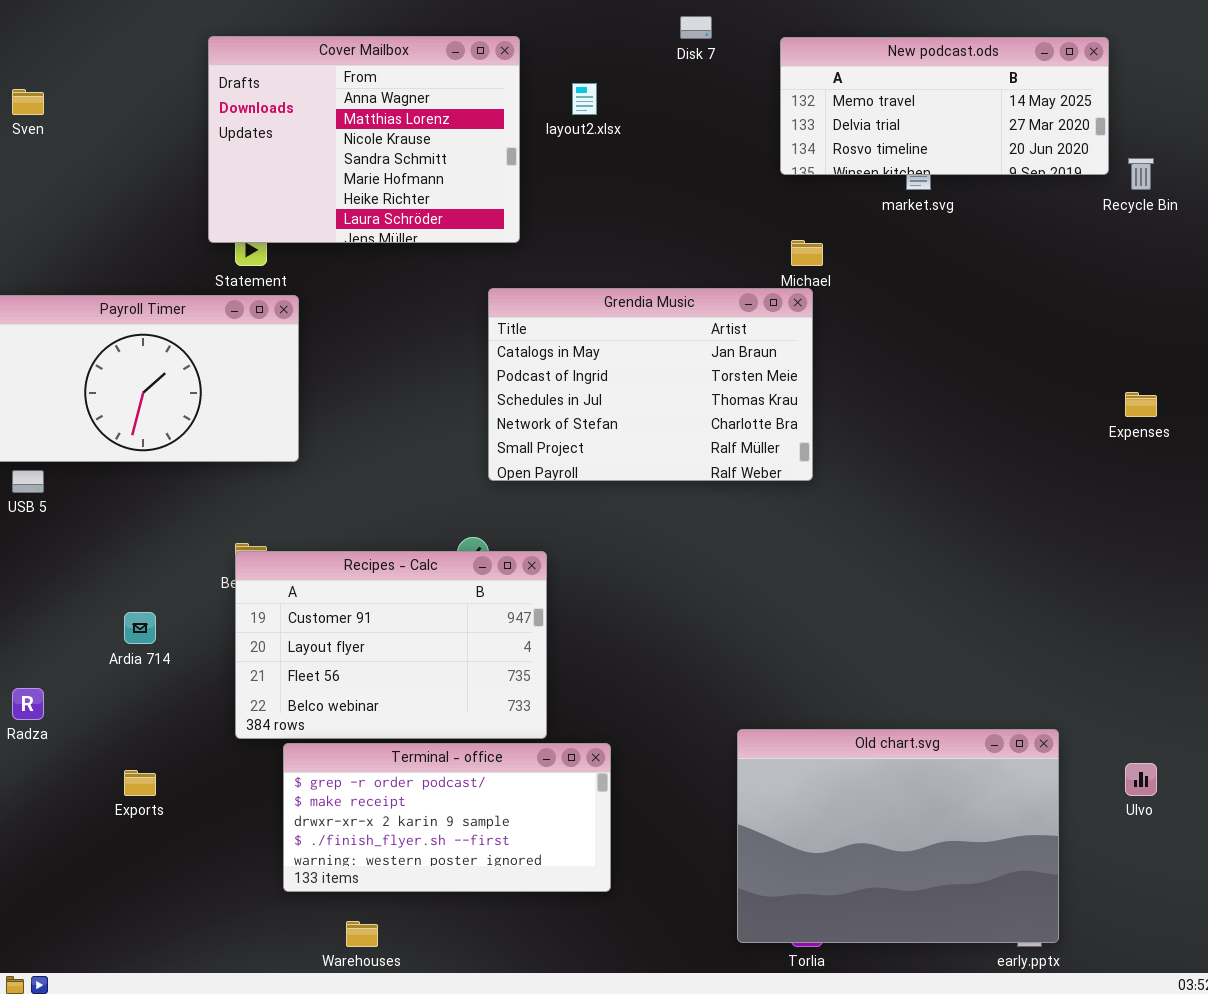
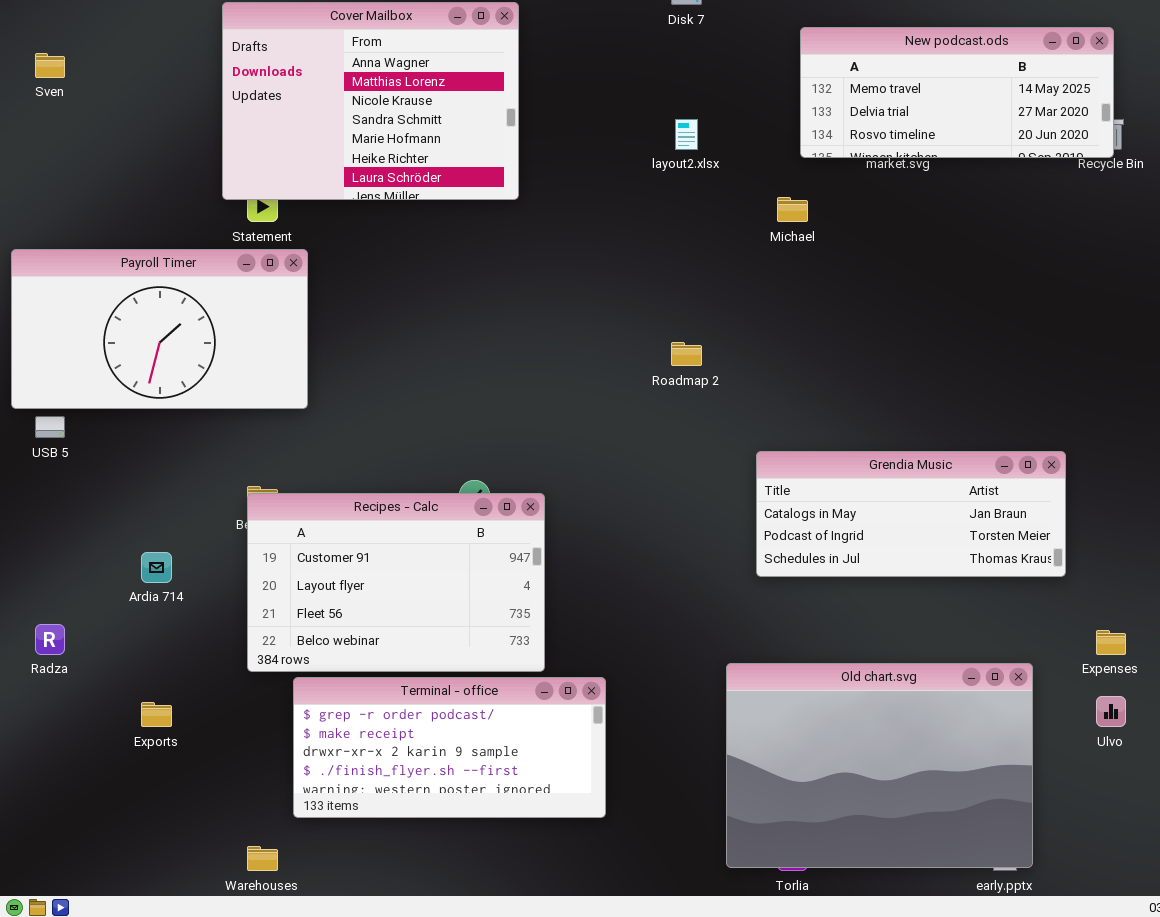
New podcast.ods: [780,37,1109,175] -> [800,27,1114,158], moved
layout2.xlsx: [572,83,597,115] -> [675,119,698,150], moved
Grendia Music: [488,288,813,481] -> [756,451,1066,577], moved, resized
Expenses: [1125,392,1157,417] -> [1096,630,1126,655], moved
Warehouses: [346,921,378,947] -> [247,846,278,871], moved

